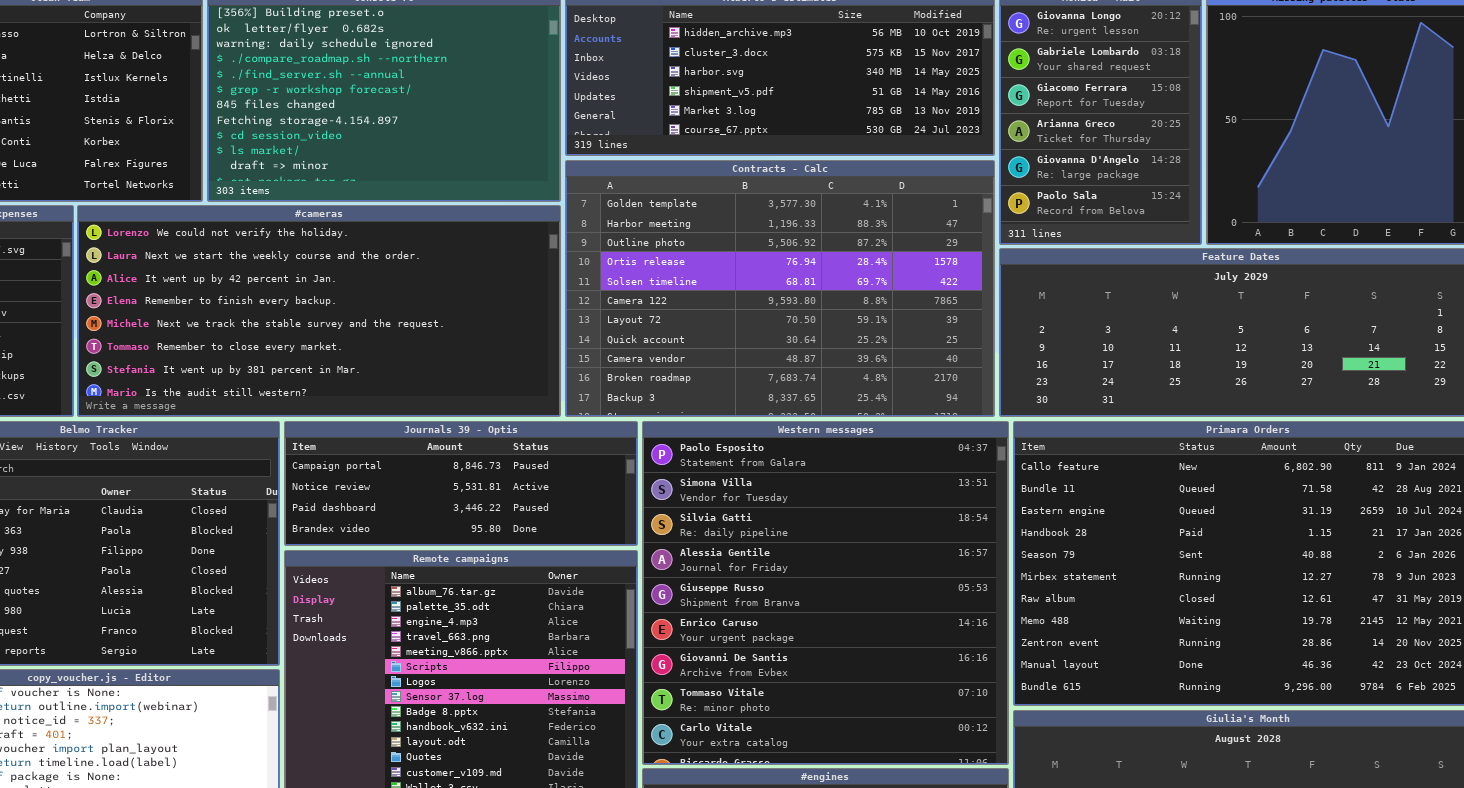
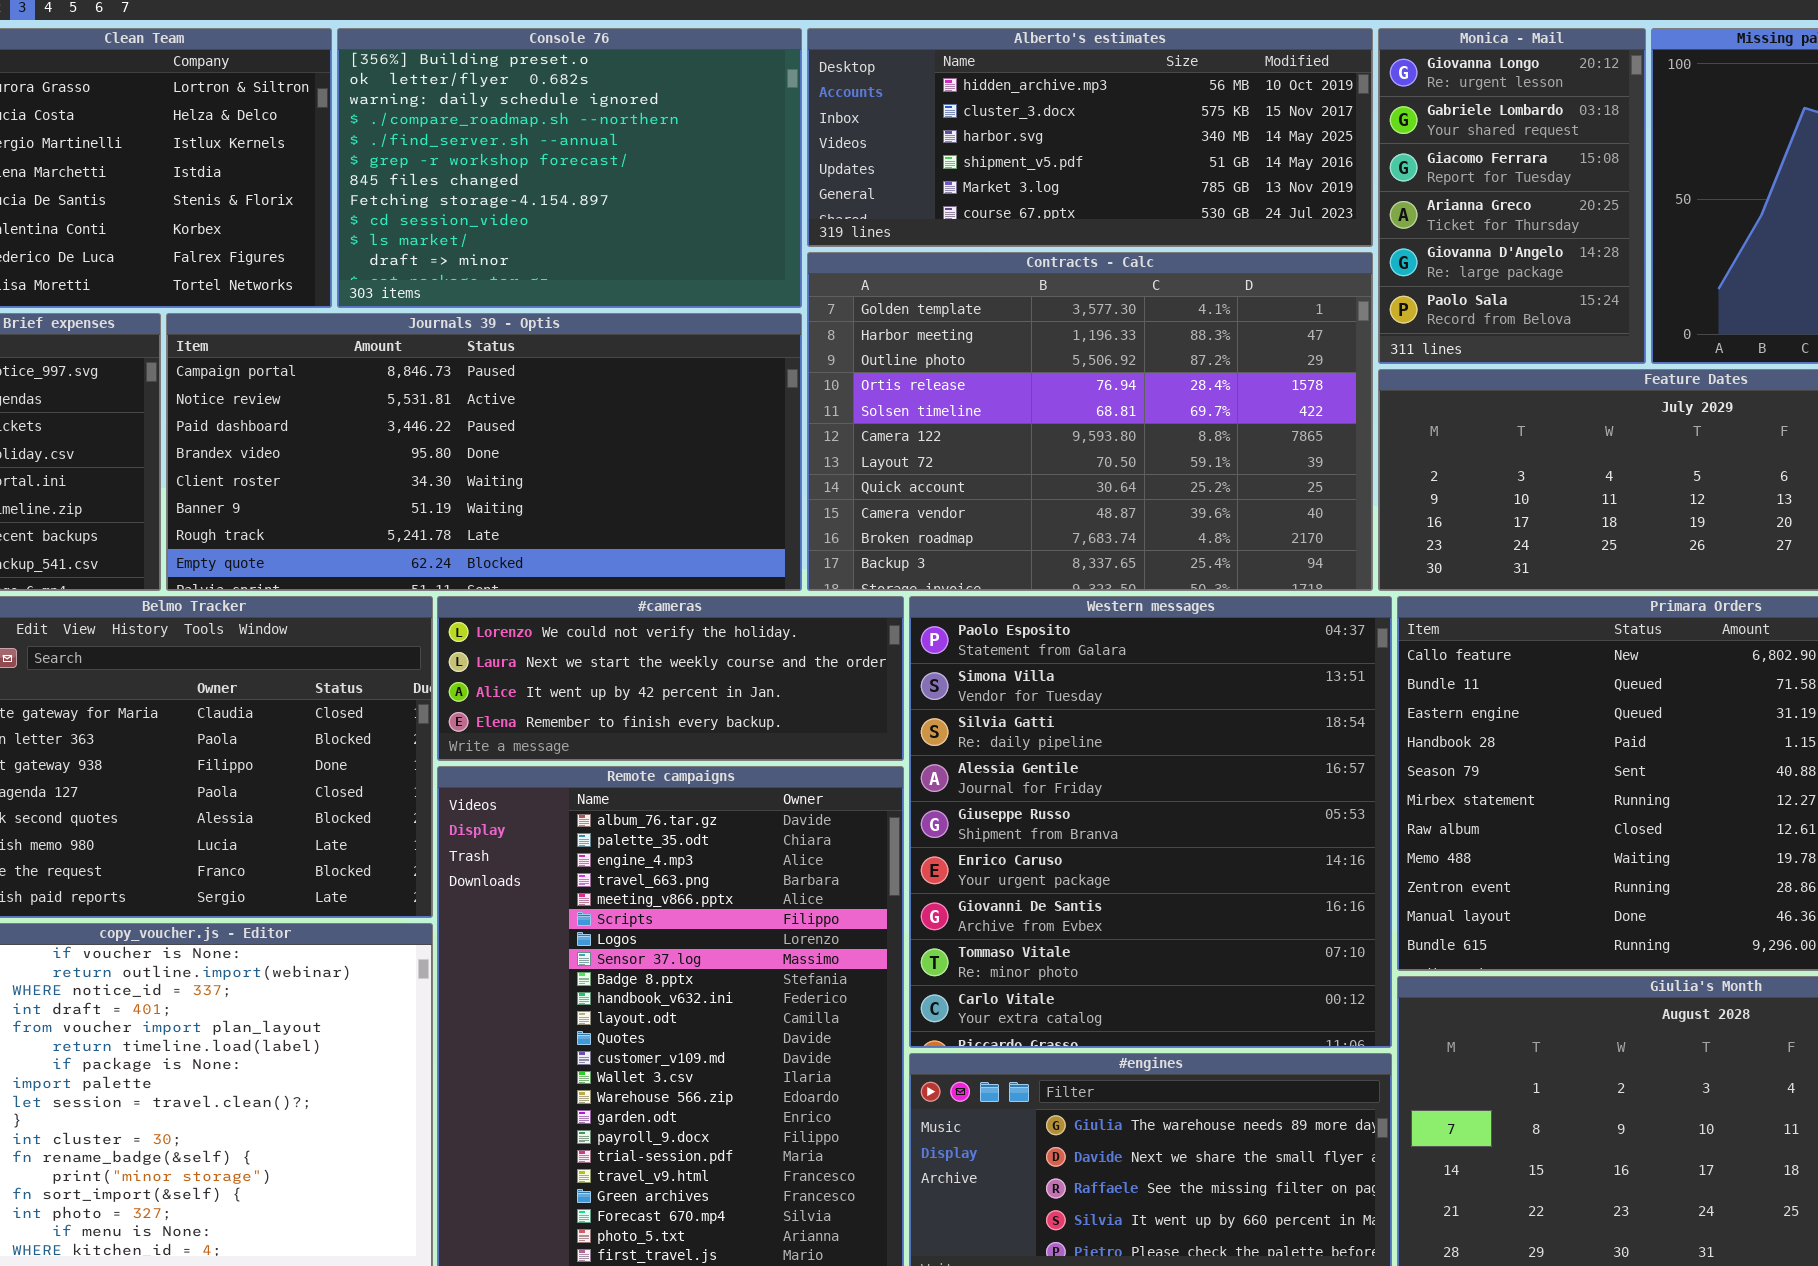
#cameras: [77,205,561,417] -> [437,596,904,761], moved, resized
Journals 39 - Optis: [284,421,638,546] -> [166,313,802,591], moved, resized

